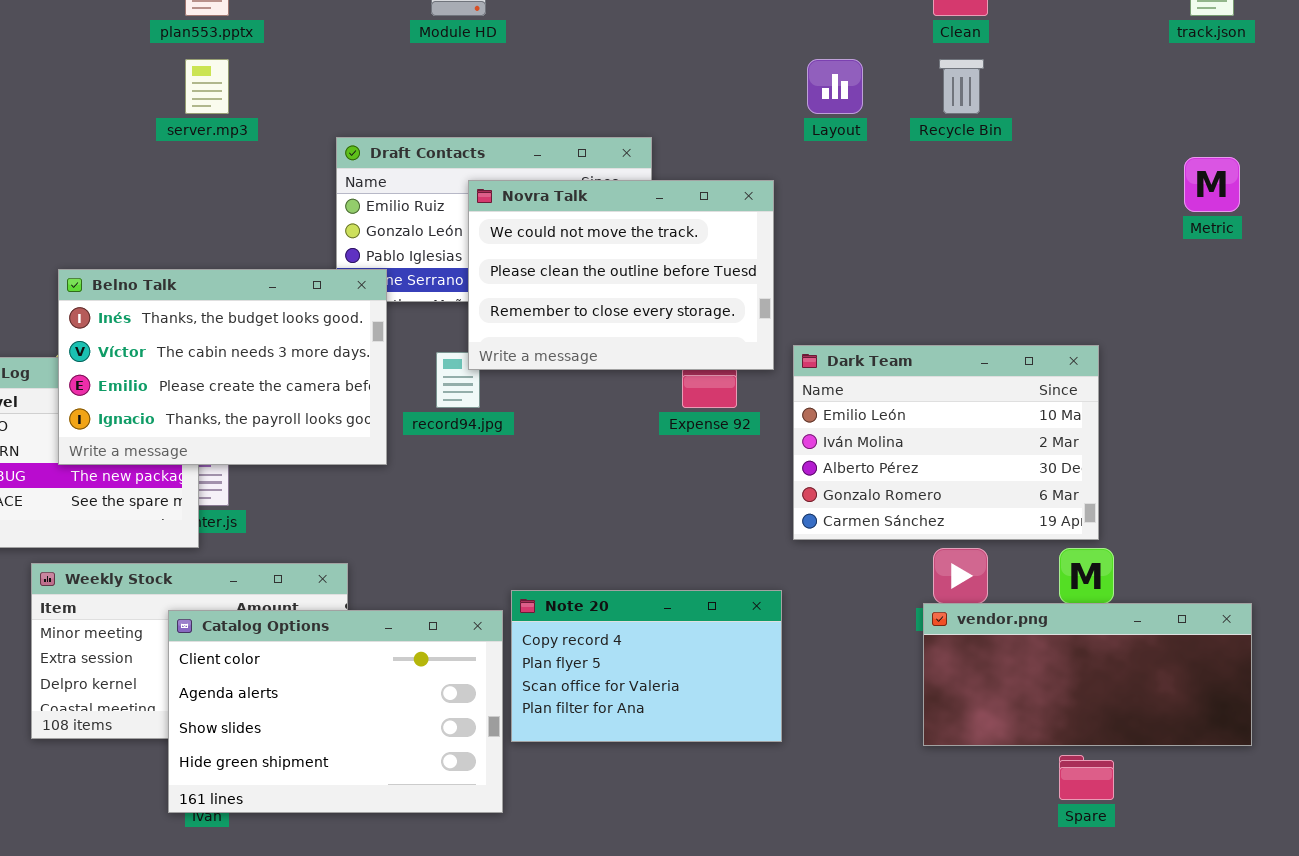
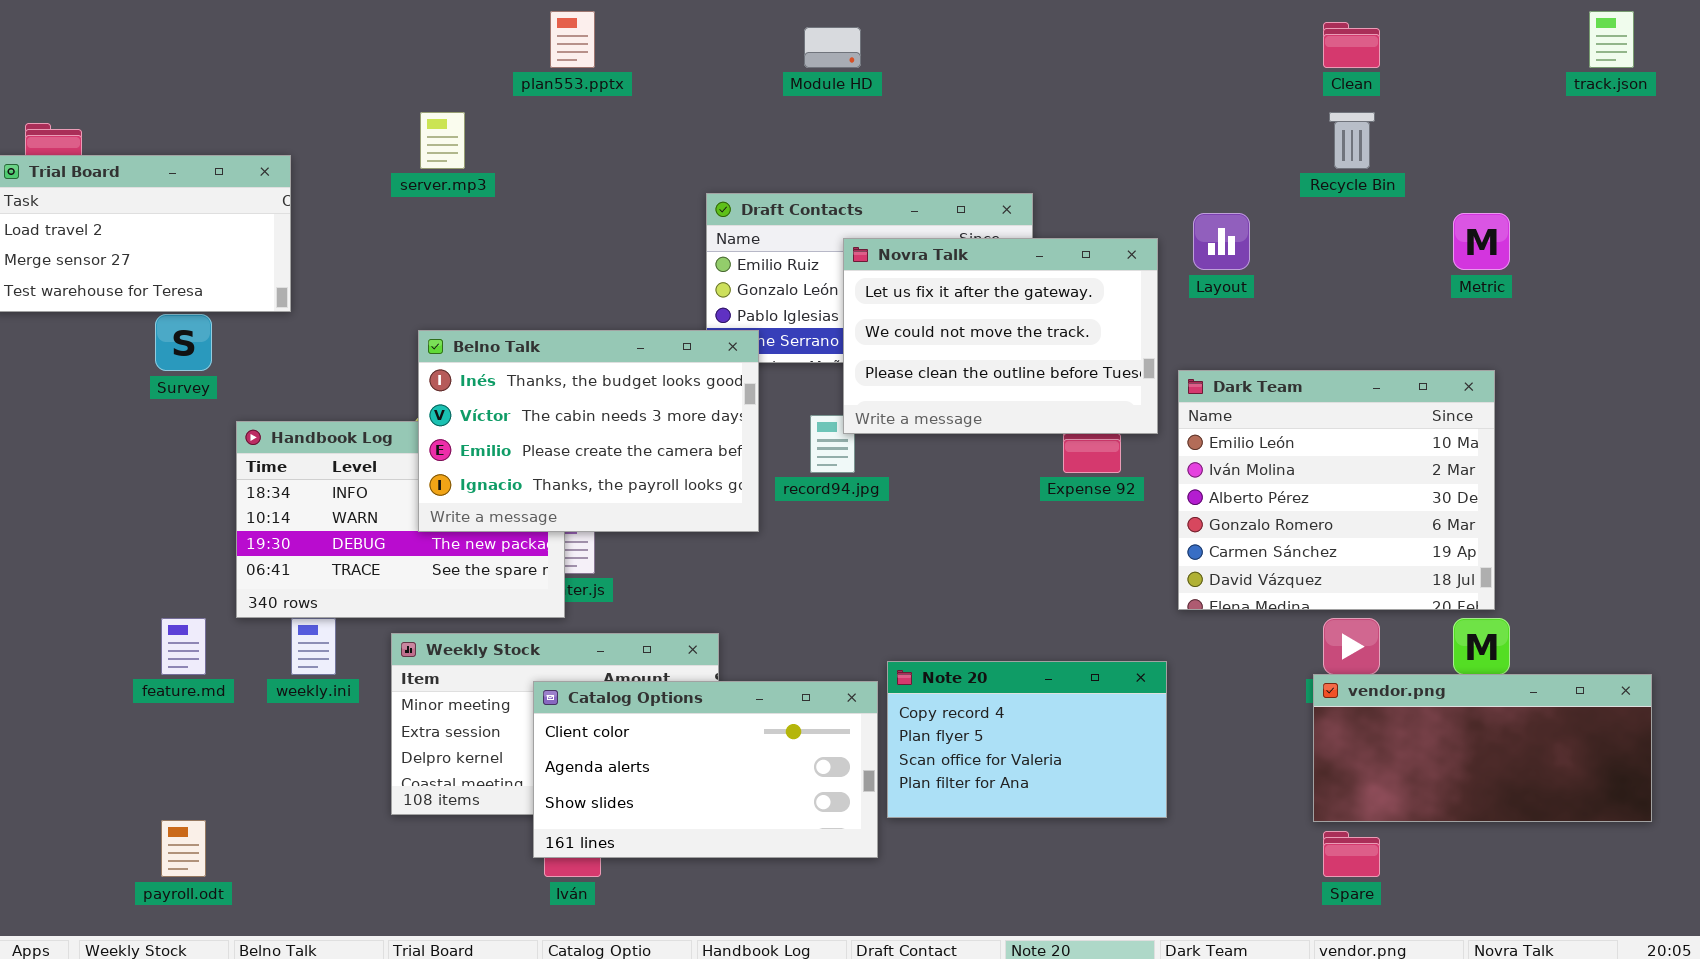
server.mp3: [185,59,229,114] -> [420,112,465,169], moved
Layout: [807,59,863,114] -> [1193,213,1250,270], moved
Metric: [1184,157,1240,212] -> [1453,213,1510,270], moved
Novra Talk: [468,180,774,370] -> [843,238,1158,434], scrolled up 1 row
Dark Team: [793,345,1099,540] -> [1178,370,1495,610], resized
Catalog Options: [168,610,503,813] -> [533,681,878,858], resized
Spare: [1059,755,1114,800] -> [1323,831,1380,877], moved

